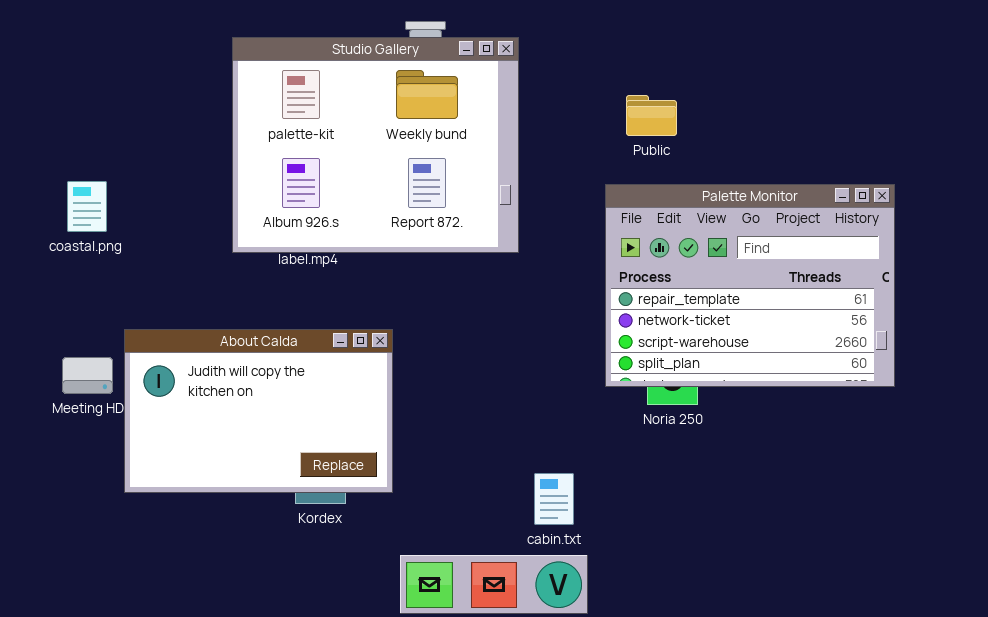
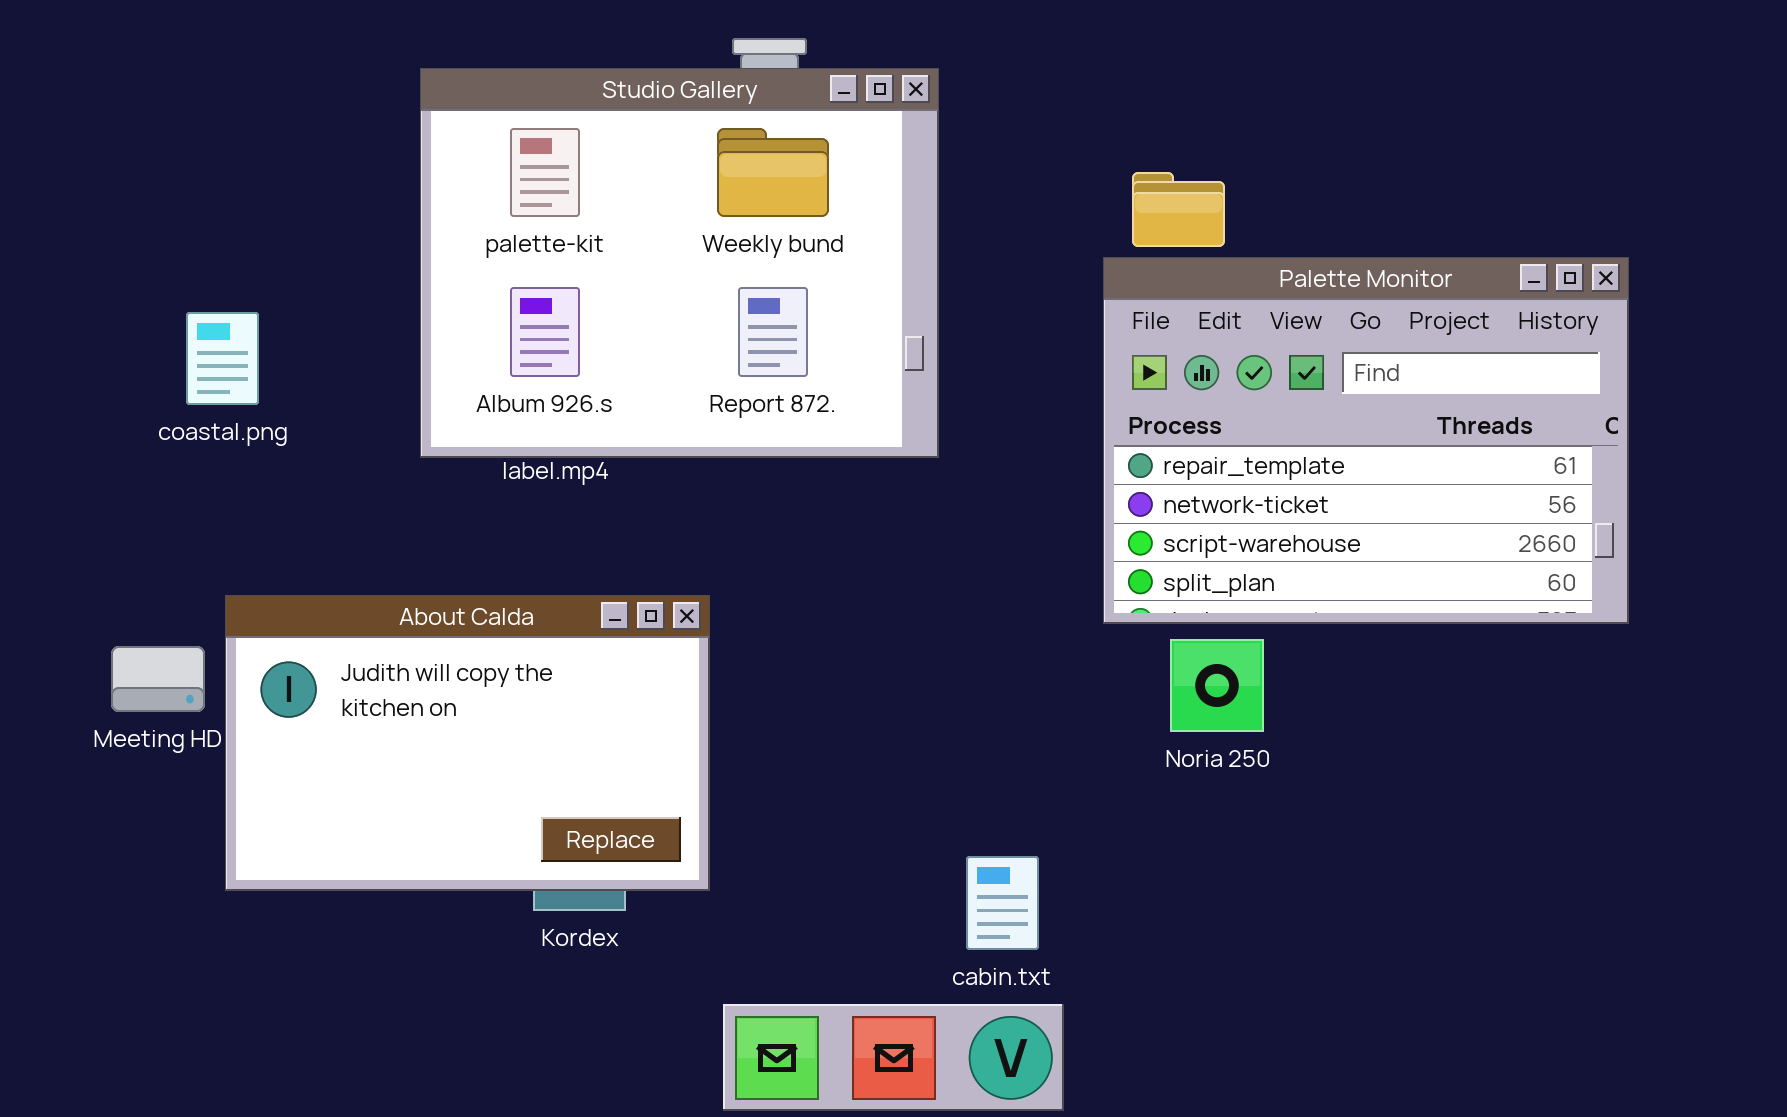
coastal.png: [67,181,107,232] -> [186,312,259,405], moved
Palette Monitor: [605,184,895,387] -> [1103,257,1629,624], moved

